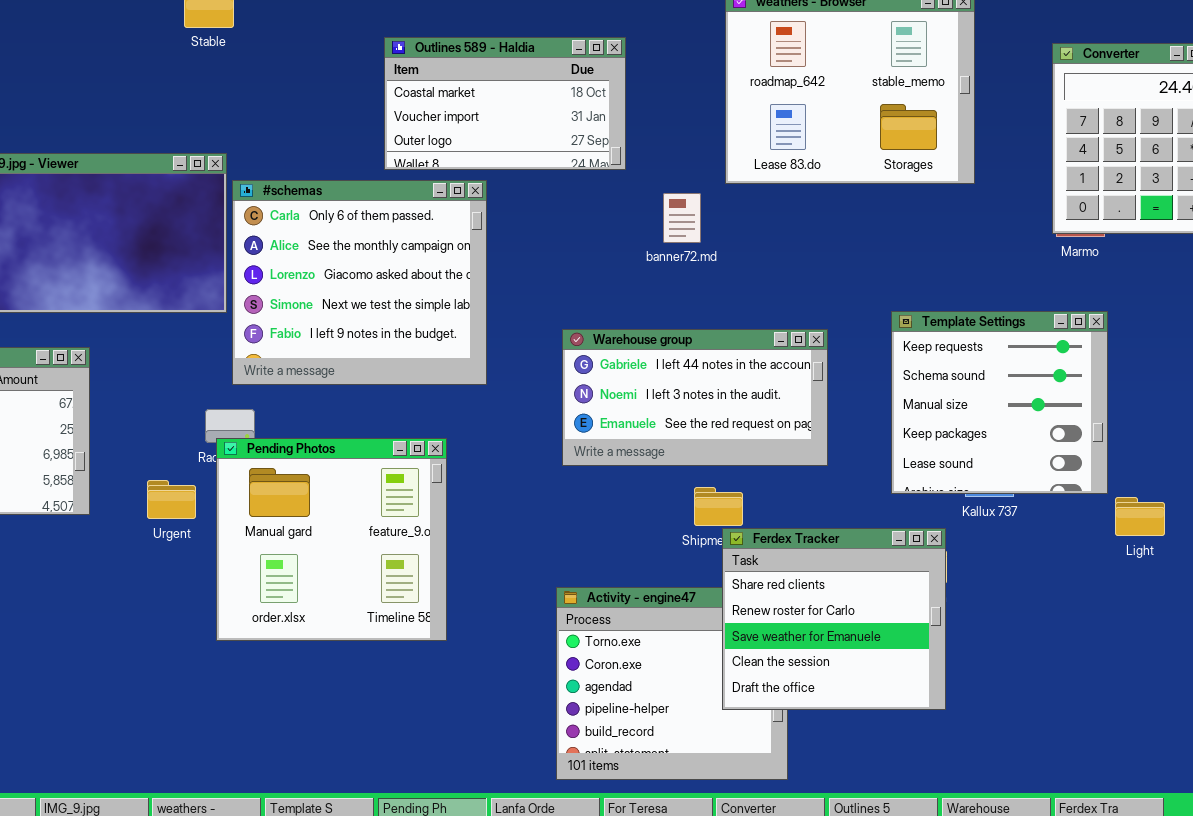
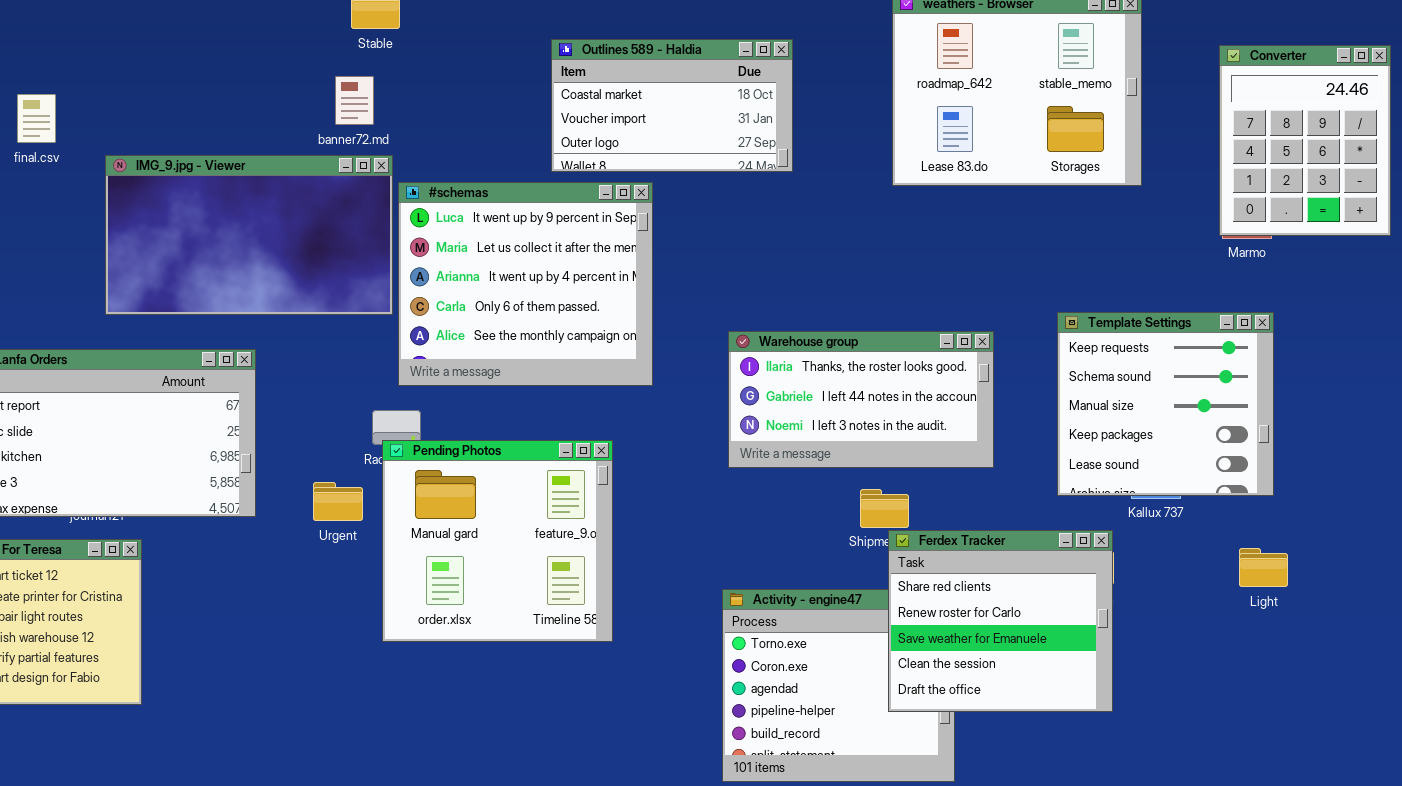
#schemas: [232,180,487,385] -> [398,182,653,386], scrolled up 3 rows
banner72.md: [663,193,701,243] -> [335,76,374,125], moved
Warehouse group: [562,329,828,466] -> [728,331,994,468], scrolled up 1 row
Light: [1115,497,1165,536] -> [1239,548,1288,587], moved

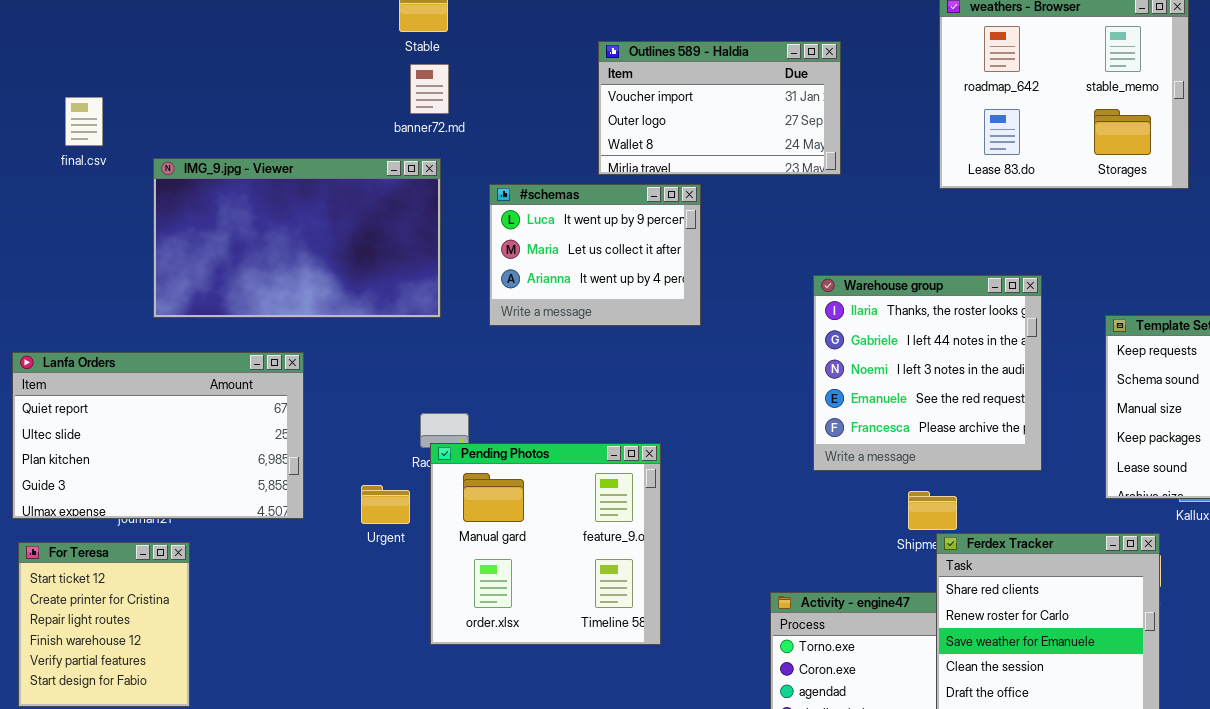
Outlines 589 - Haldia: [551,39,793,172] -> [598,41,841,175], scrolled down 1 row
banner72.md: [335,76,374,125] -> [410,64,449,114], moved
#schemas: [398,182,653,386] -> [489,184,701,326], resized
Warehouse group: [728,331,994,468] -> [813,275,1042,471], resized

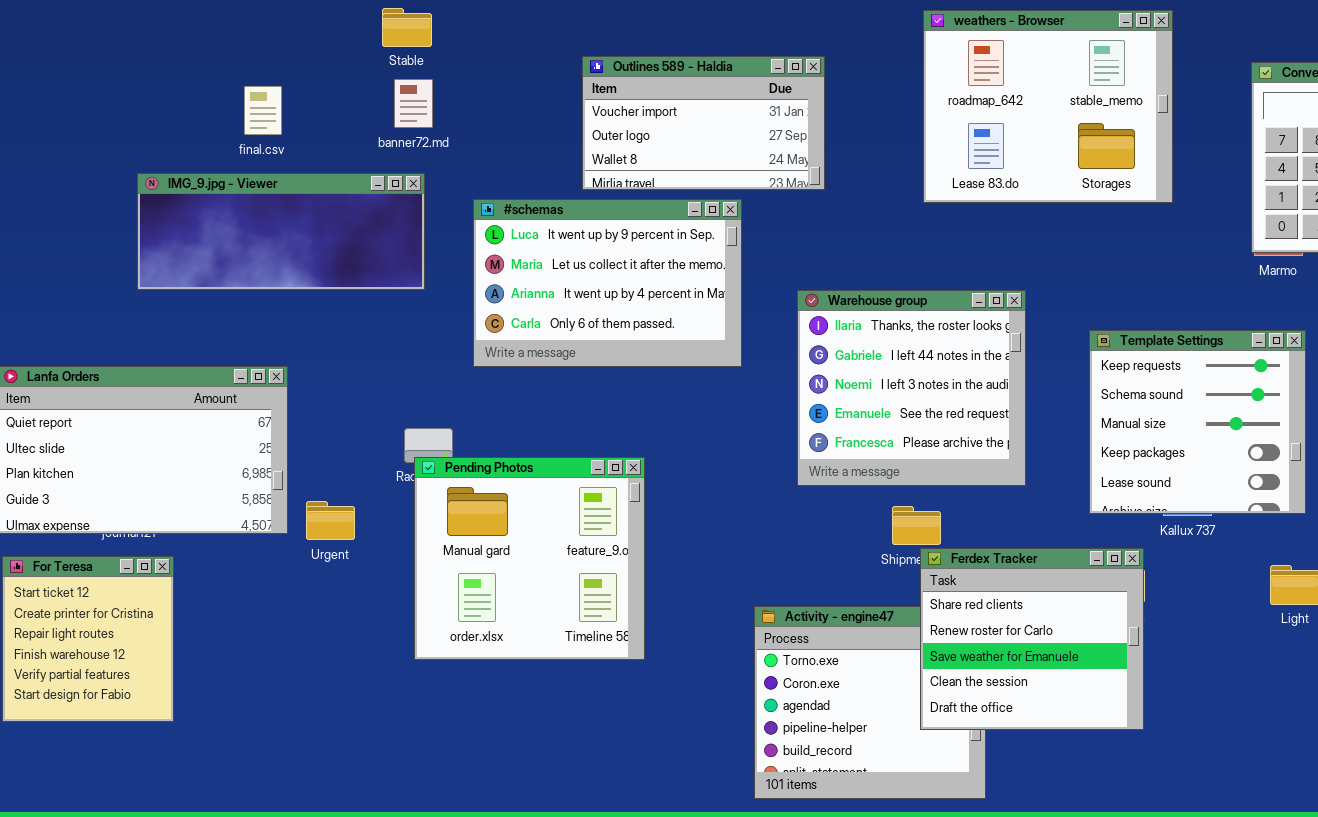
final.csv: [65,97,103,146] -> [244,86,282,135], moved
IMG_9.jpg - Viewer: [153,158,441,318] -> [137,173,425,290], resized
#schemas: [489,184,701,326] -> [473,199,742,367], resized
Urgent: [361,485,410,524] -> [306,501,355,540], moved

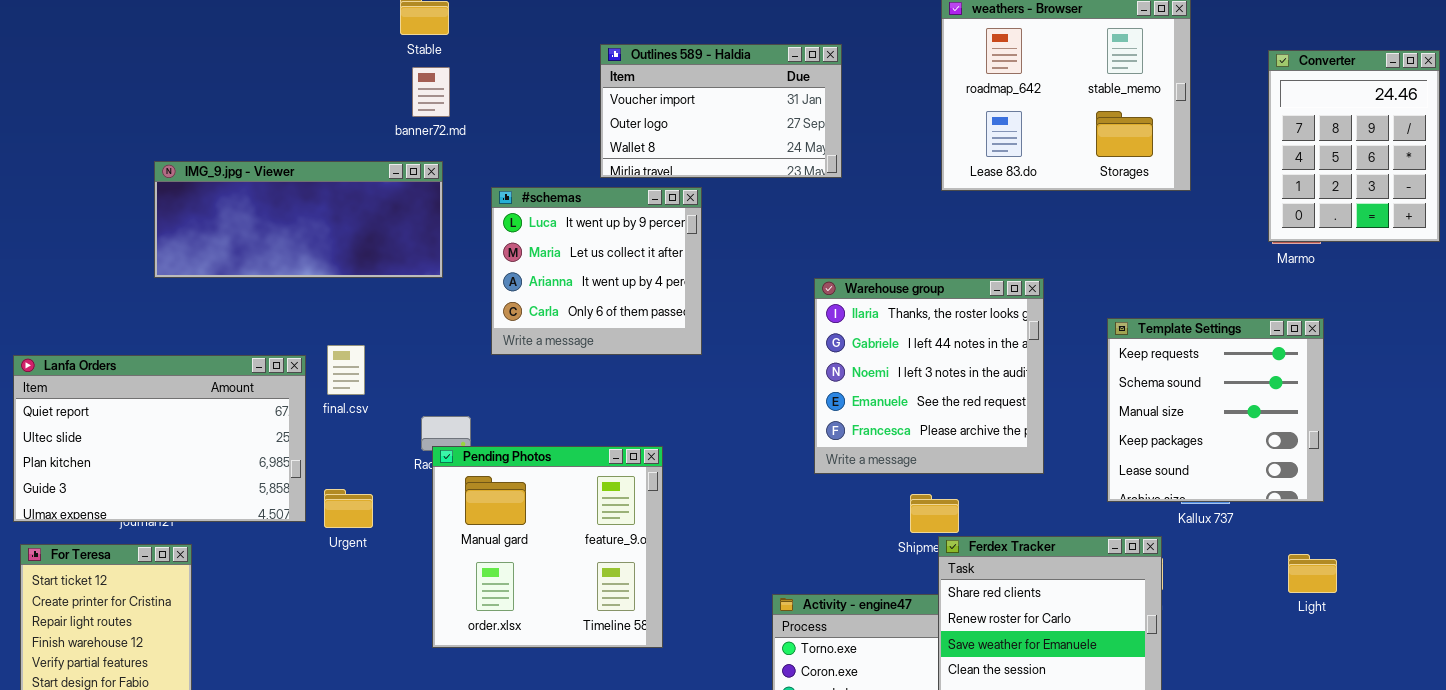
final.csv: [244,86,282,135] -> [327,345,365,395], moved
#schemas: [473,199,742,367] -> [491,187,702,355], resized

